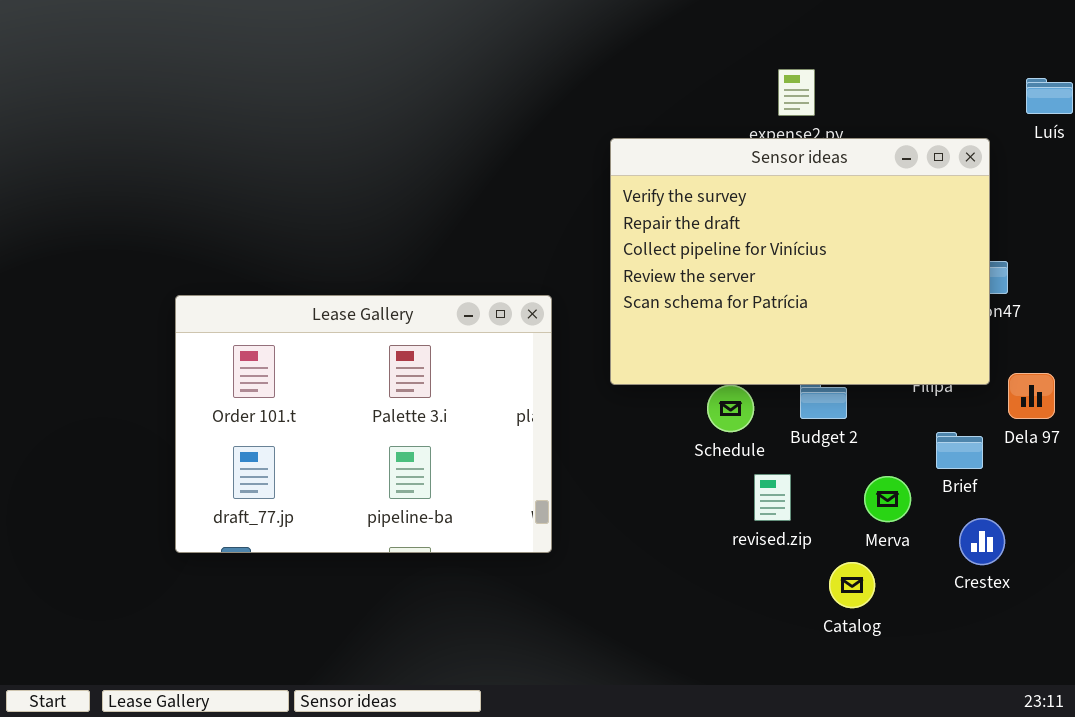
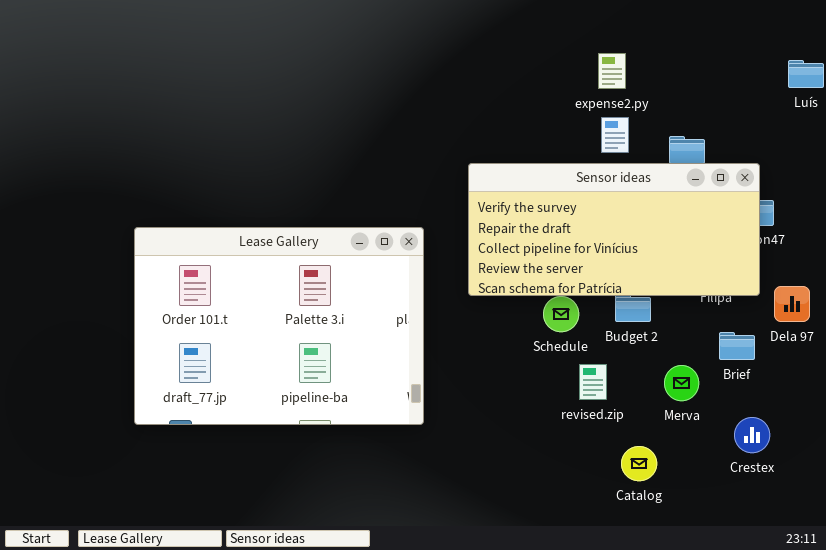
Sensor ideas: [610,138,990,385] -> [468,163,760,296], resized
Crestex: [959,518,1005,565] -> [734,417,770,453], moved
Catalog: [829,562,875,608] -> [621,446,657,481], moved

